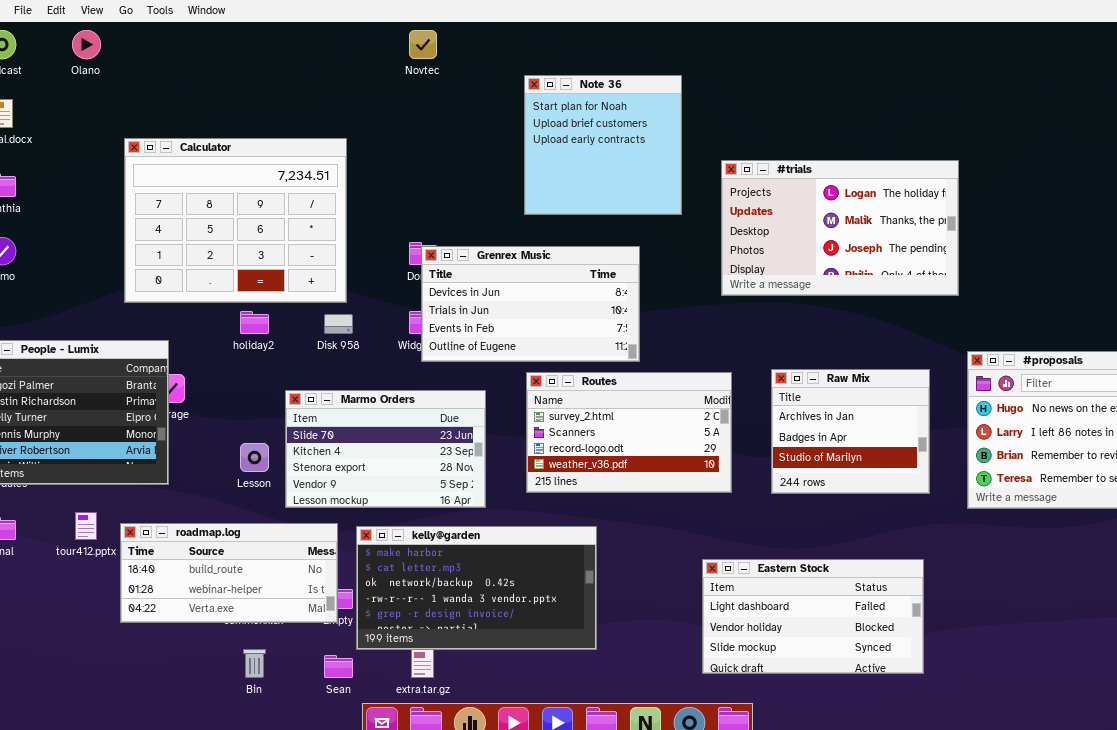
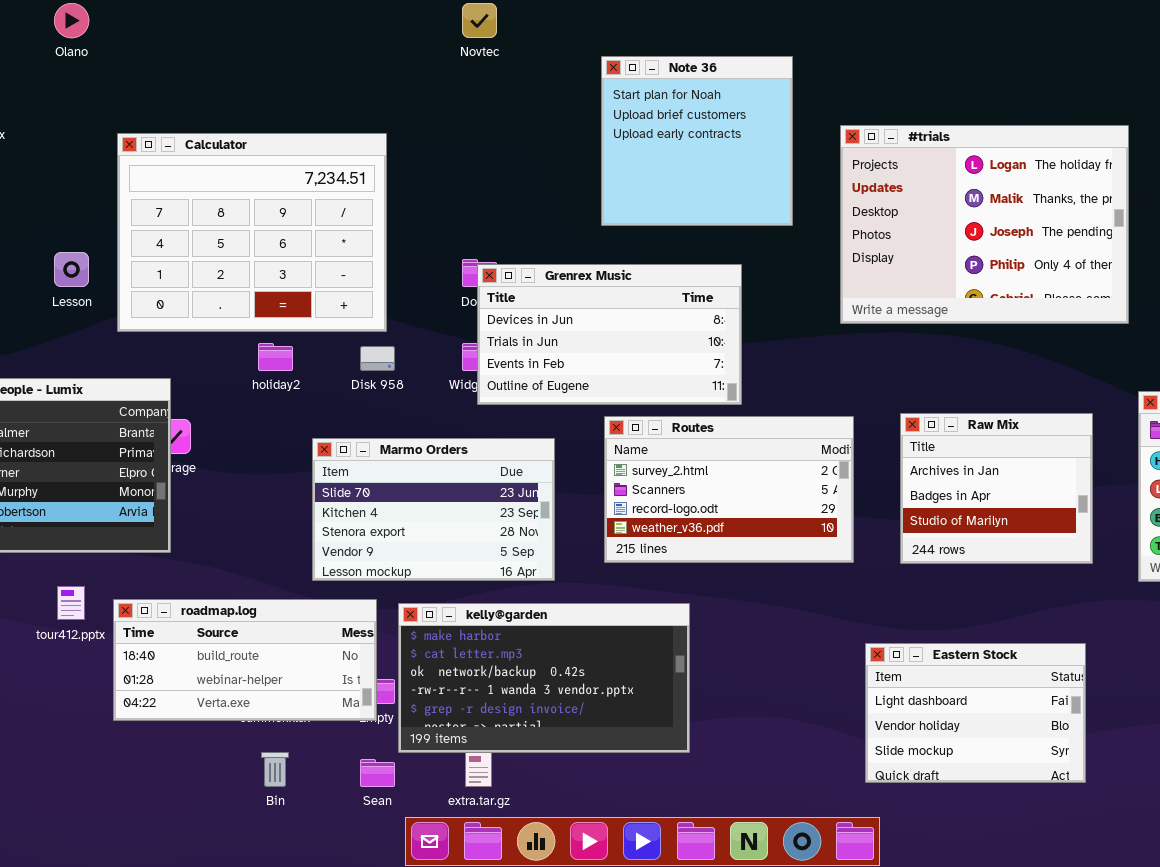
#trials: [721,160,959,296] -> [840,125,1129,324], resized
Lesson: [240,443,269,472] -> [54,252,89,287], moved
Eastern Stock: [702,559,924,674] -> [865,643,1086,783], resized

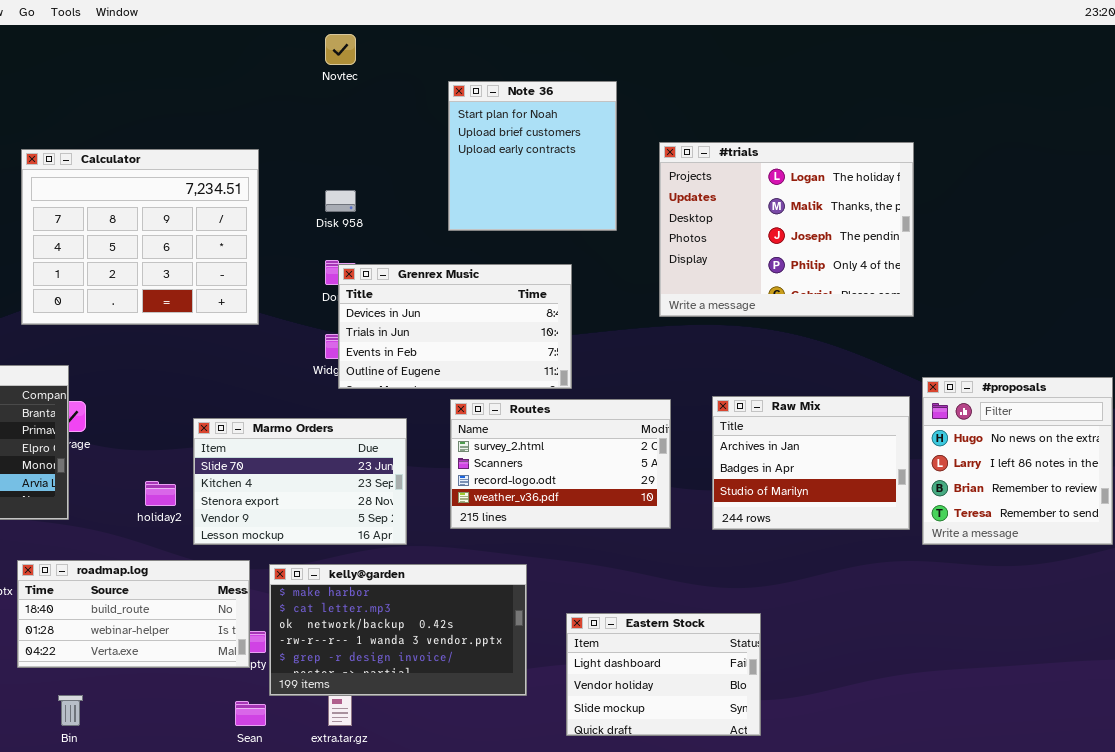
holiday2: [258,343,293,371] -> [145,481,176,506], moved
Disk 958: [360,346,395,371] -> [325,190,356,212], moved
Raw Mix: [900,413,1093,564] -> [712,396,910,530], resized
Eastern Stock: [865,643,1086,783] -> [566,613,761,736], moved
Bin: [261,752,289,787] -> [58,695,83,726], moved

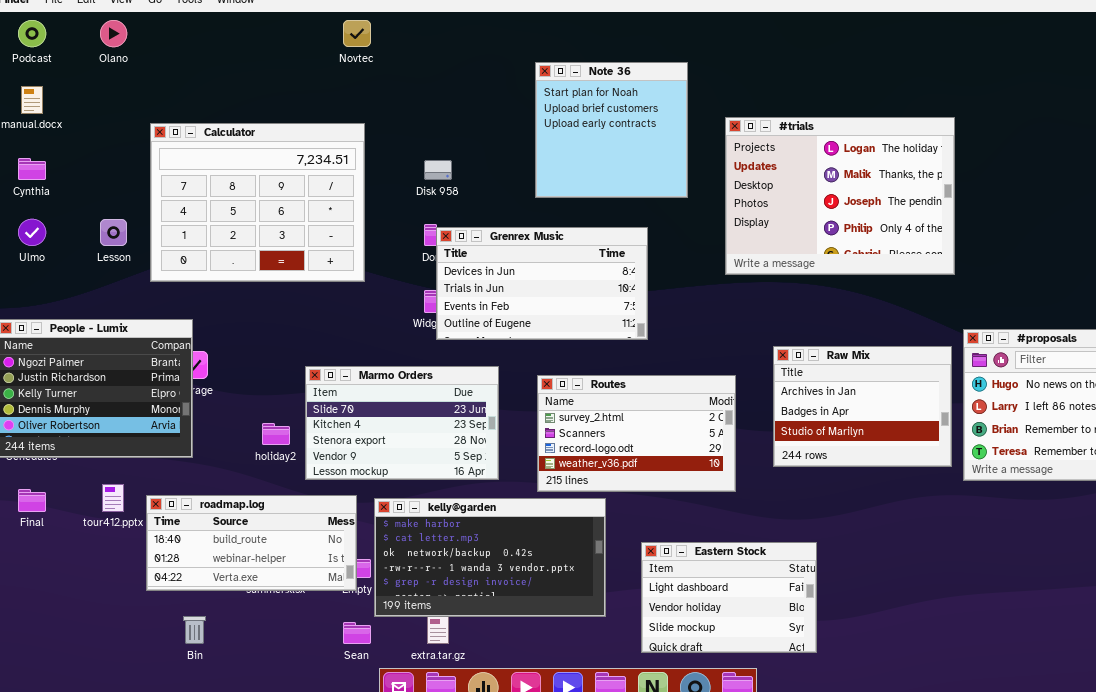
Novtec: [325,34,356,65] -> [343,20,371,47], moved
Routes: [450,399,671,529] -> [537,375,736,492], moved

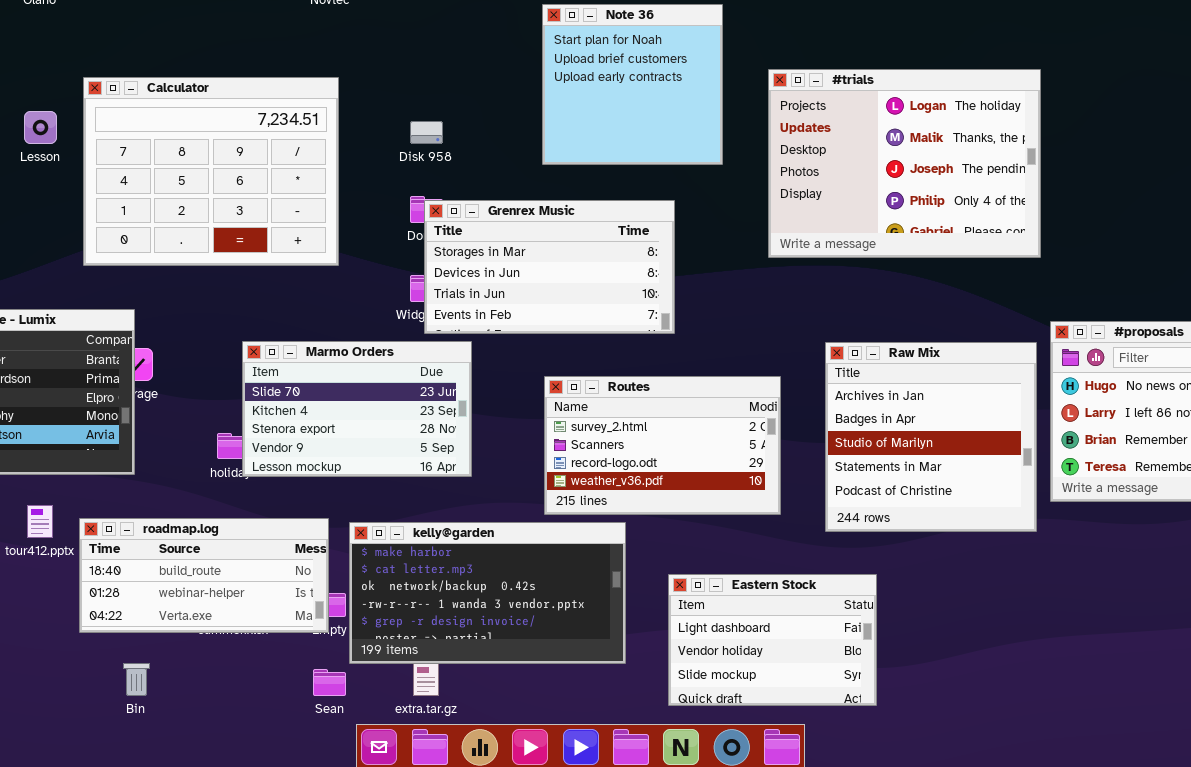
Lesson: [100,219,127,246] -> [24,111,57,144], moved
Grenrex Music: [436,227,648,340] -> [424,200,675,334], scrolled up 1 row
Raw Mix: [773,346,952,467] -> [825,342,1037,532], resized
Marmo Orders: [305,366,499,480] -> [242,341,472,477], moved

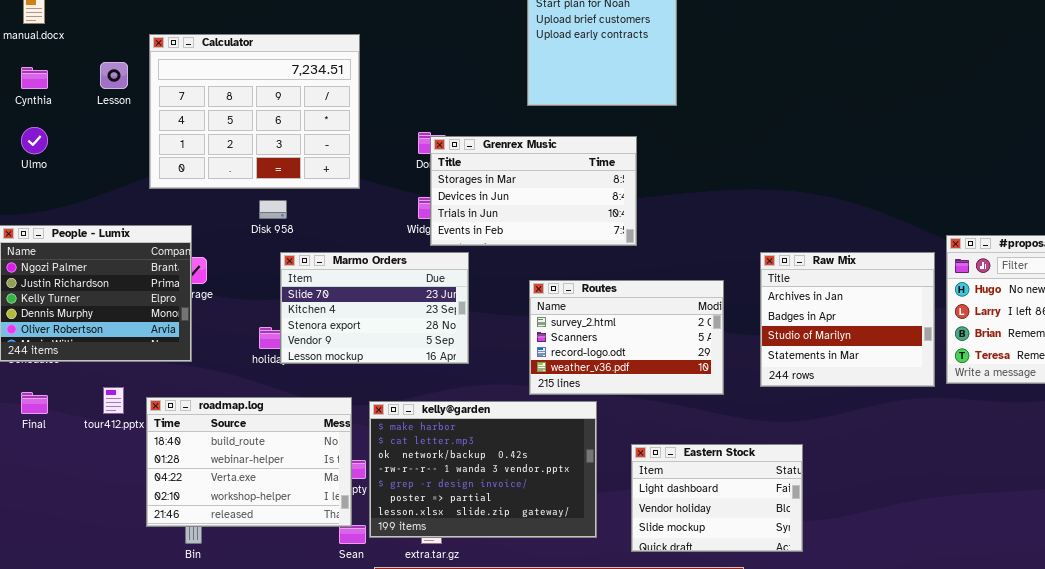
#trials: [768,69,1041,258] -> none, closed
Disk 958: [410,121,443,144] -> [259,200,287,219], moved
Raw Mix: [825,342,1037,532] -> [760,252,935,387], resized
roadmap.log: [79,518,329,633] -> [146,397,352,527], resized
kelly@garden: [349,522,626,664] -> [369,401,597,538], resized

